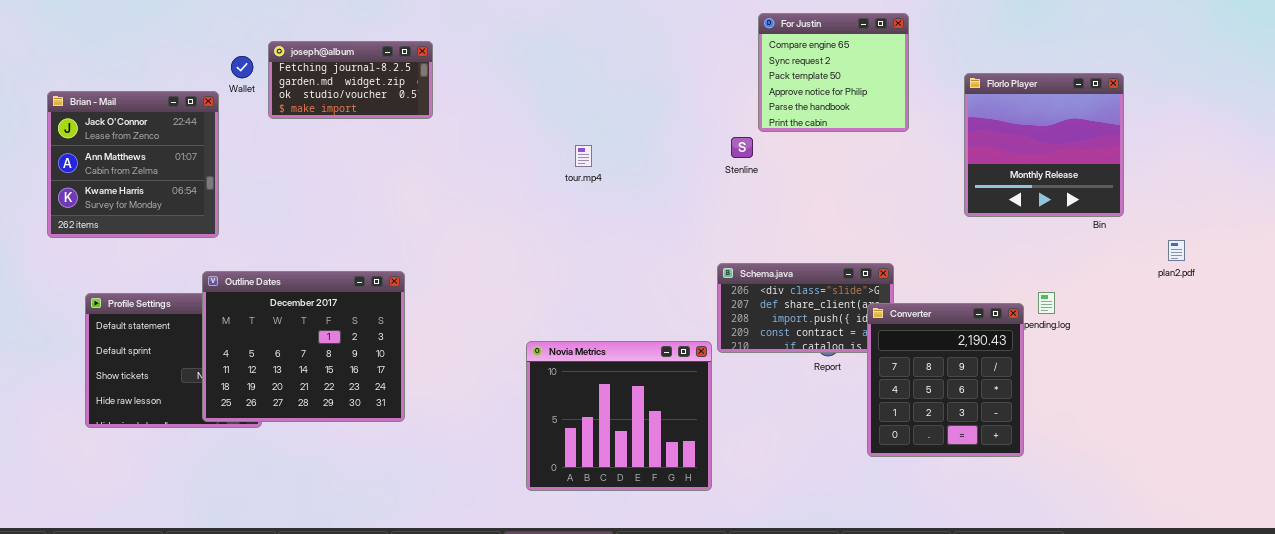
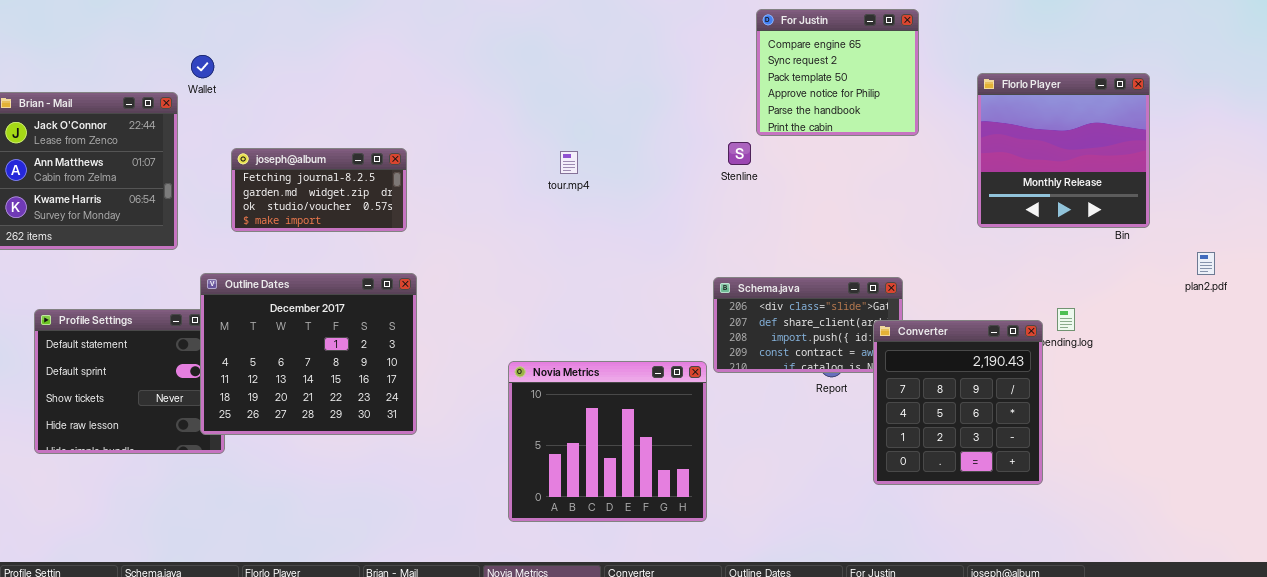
joseph@album: [268,41,433,119] -> [231,148,407,232], moved
Outline Dates: [202,271,405,422] -> [200,273,417,435], moved

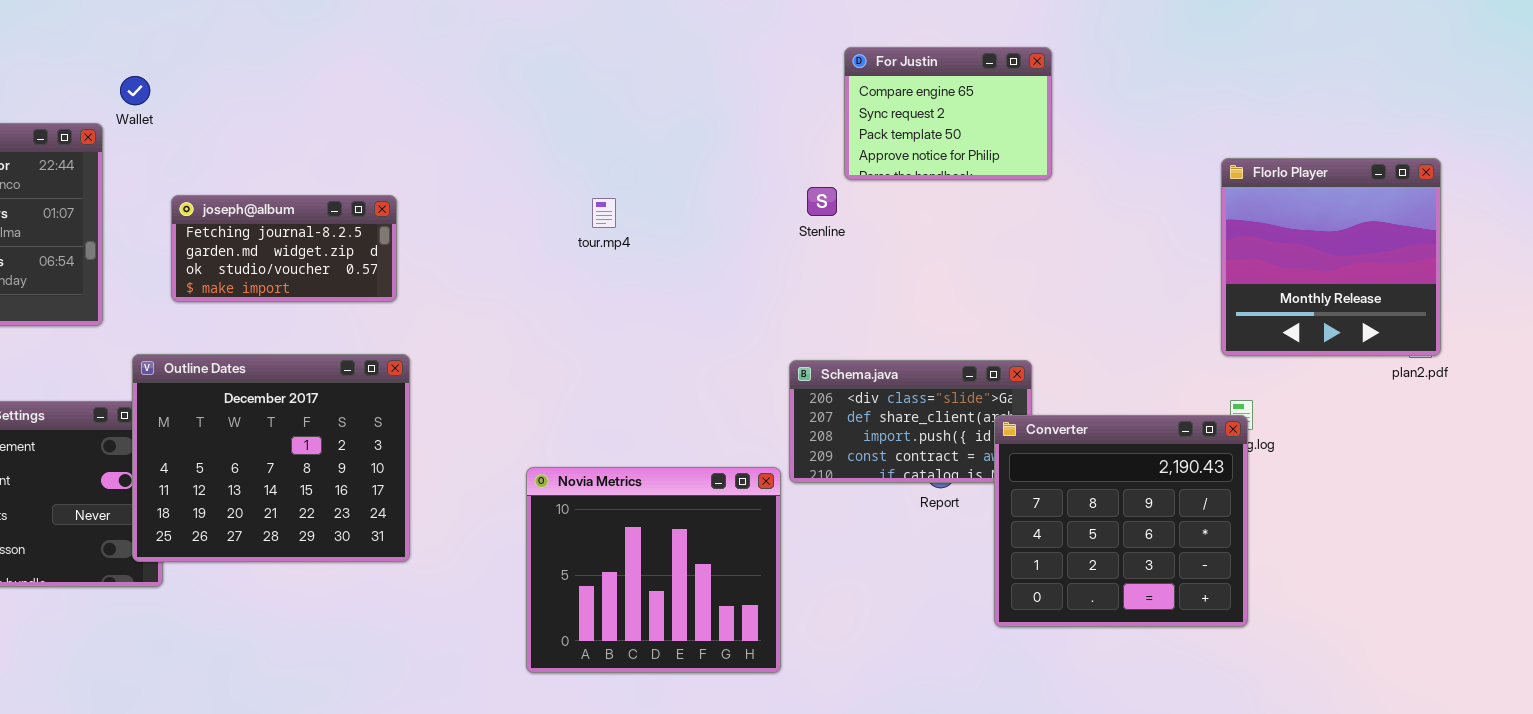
For Justin: [756,9,919,136] -> [844,47,1052,180], resized
Florlo Player: [977,73,1150,228] -> [1221,158,1441,356], moved
Converter: [873,320,1043,485] -> [994,415,1248,627], resized

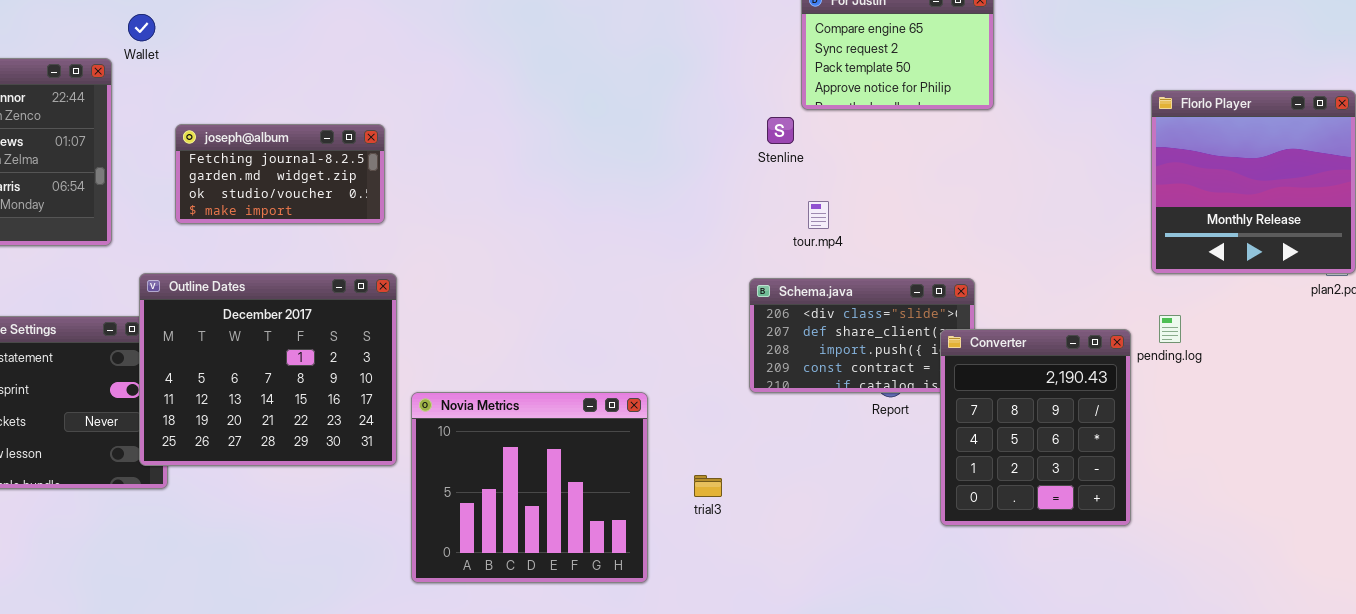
tour.mp4: [592,198,616,228] -> [808,201,829,229], moved
Converter: [994,415,1248,627] -> [940,329,1131,526], resized
Novia Metrics: [526,467,781,673] -> [411,392,648,583], moved

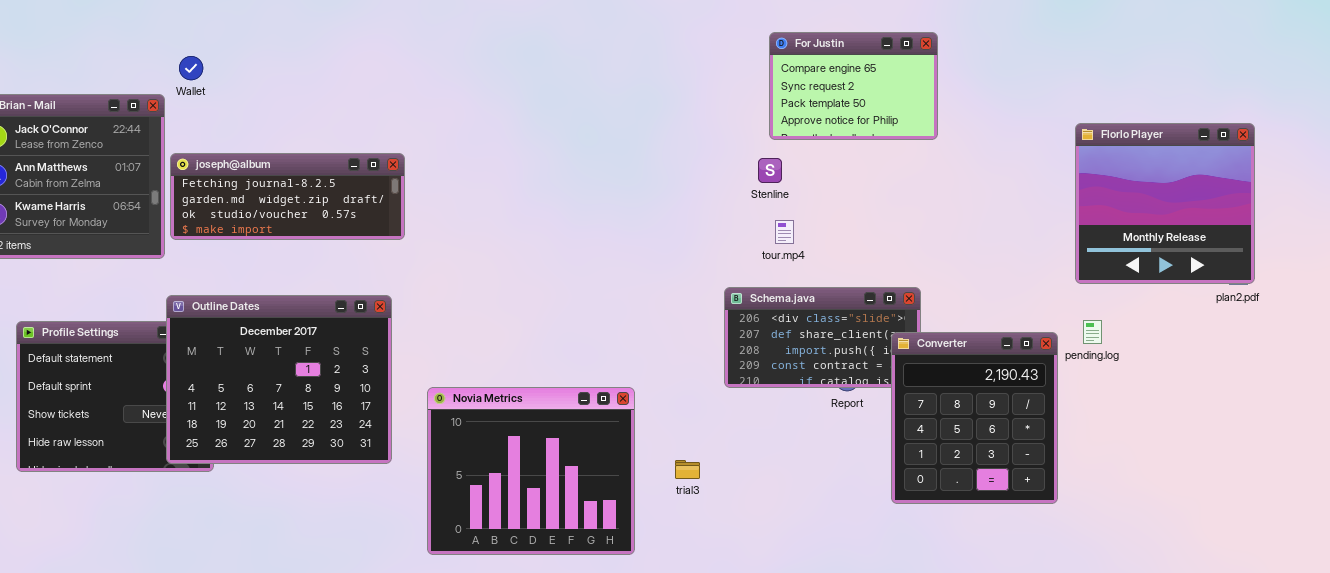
Stenline: [767,117,794,144] -> [758,158,782,183], moved
joseph@album: [175,124,385,224] -> [170,153,405,240], resized
Outline Dates: [139,273,397,466] -> [166,295,392,464], moved

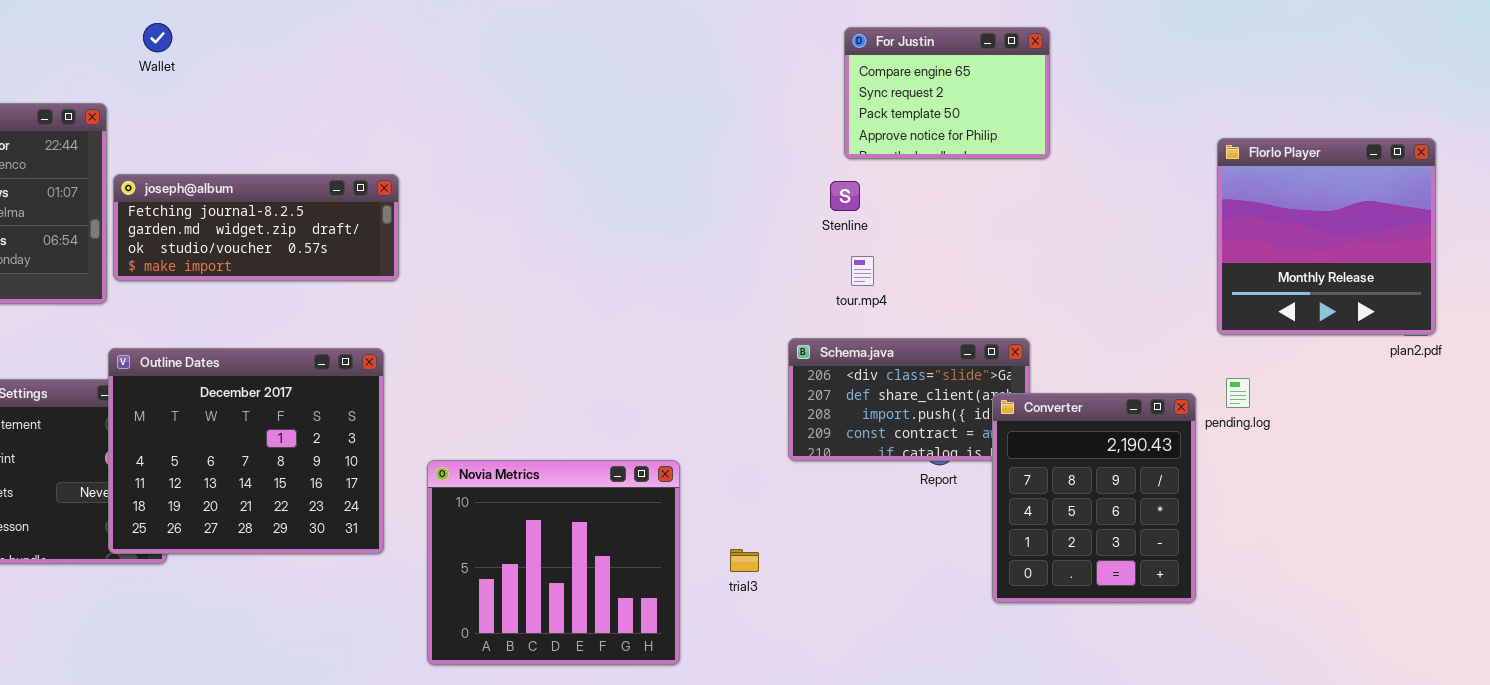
Wallet: [179,56,203,80] -> [143,23,172,52], moved

